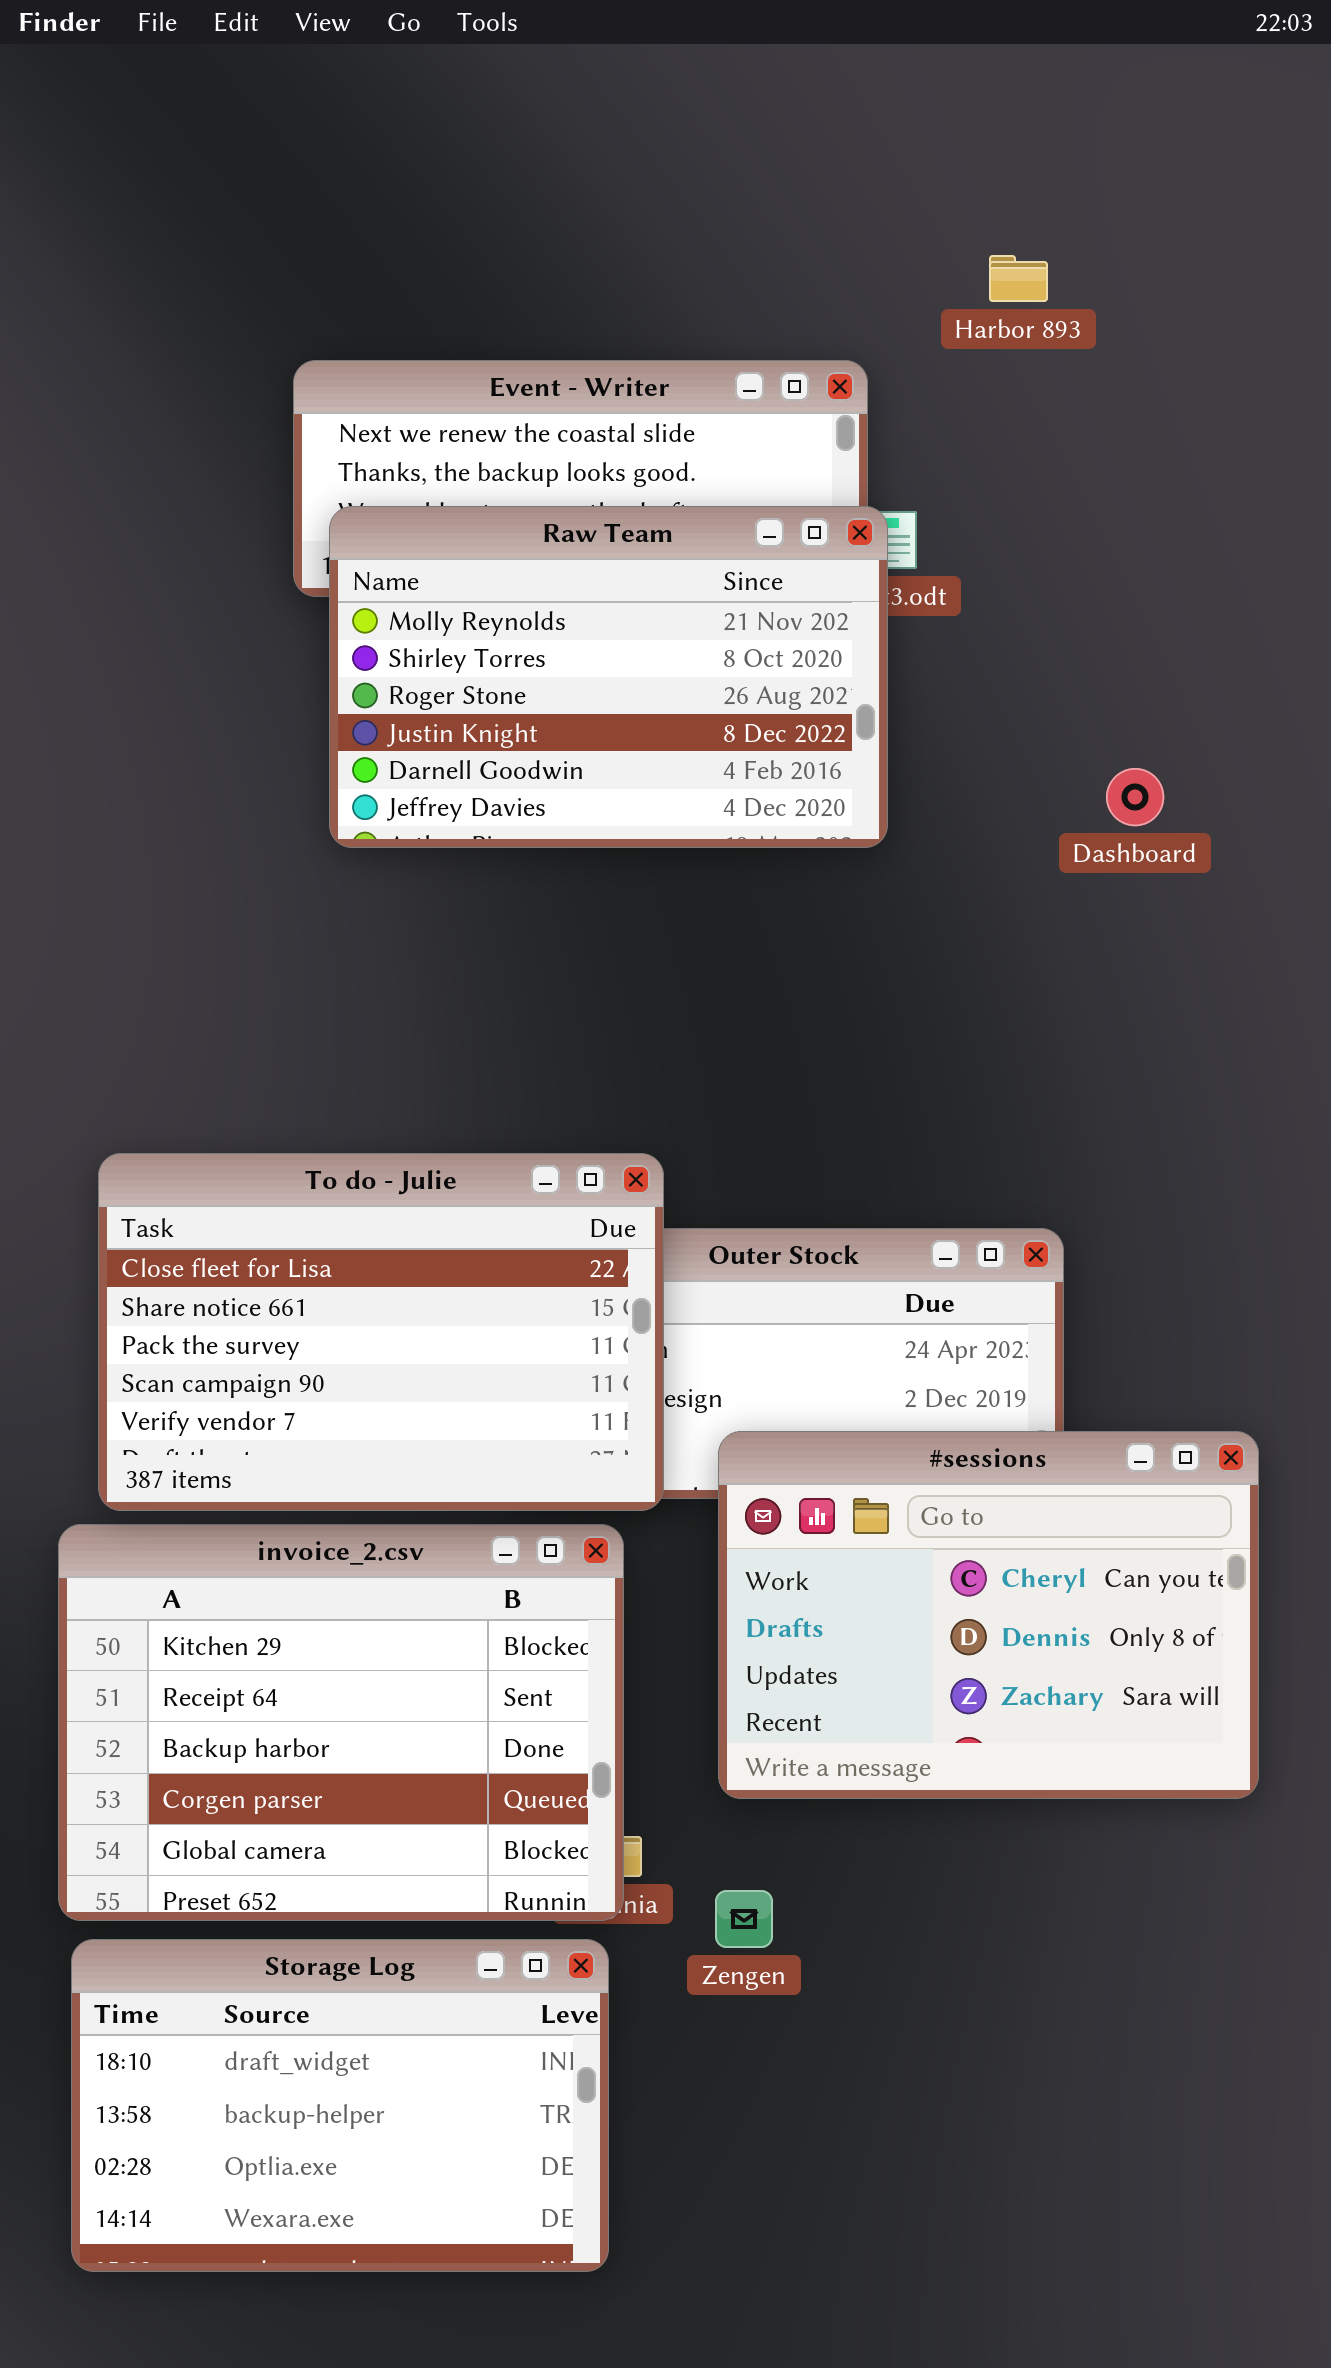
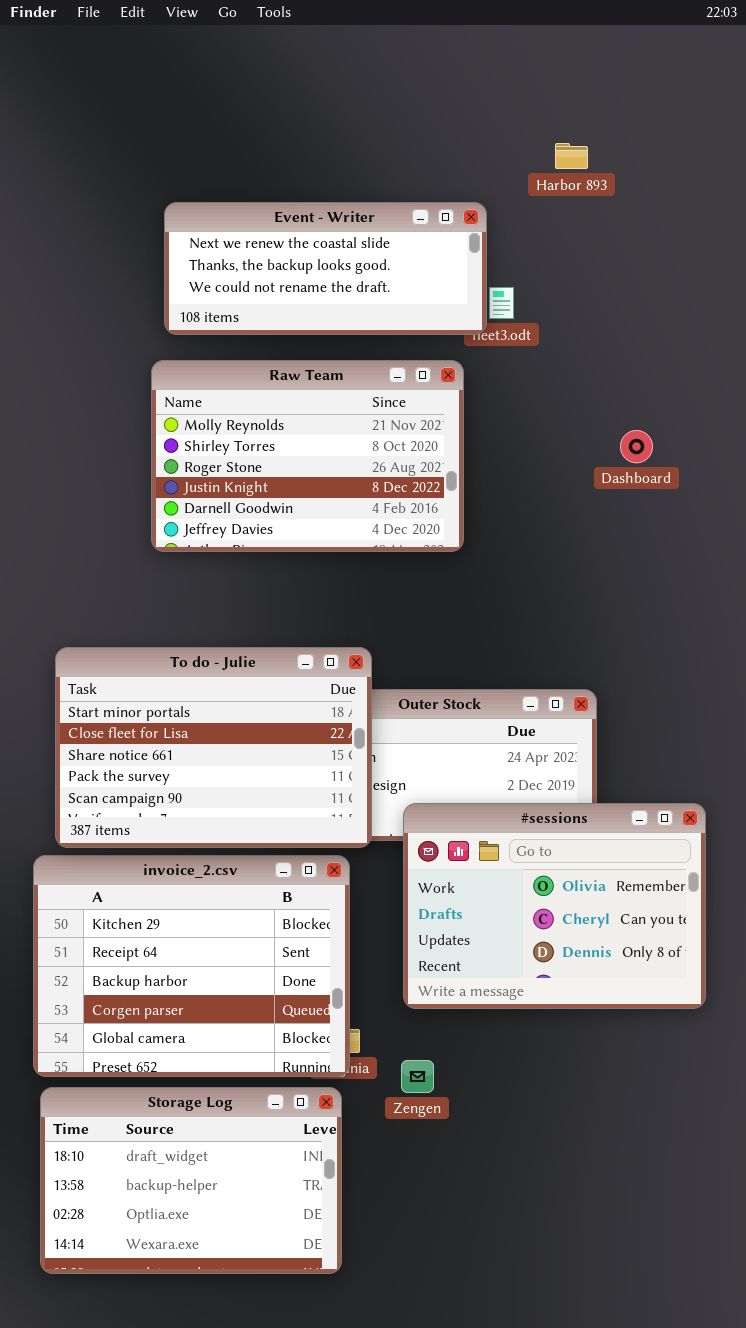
Raw Team: [329,506,888,848] -> [151,360,464,552], moved
To do - Julie: [98,1153,664,1511] -> [55,647,372,848], scrolled up 1 row
#sessions: [718,1431,1259,1799] -> [403,803,706,1009], scrolled up 1 row

